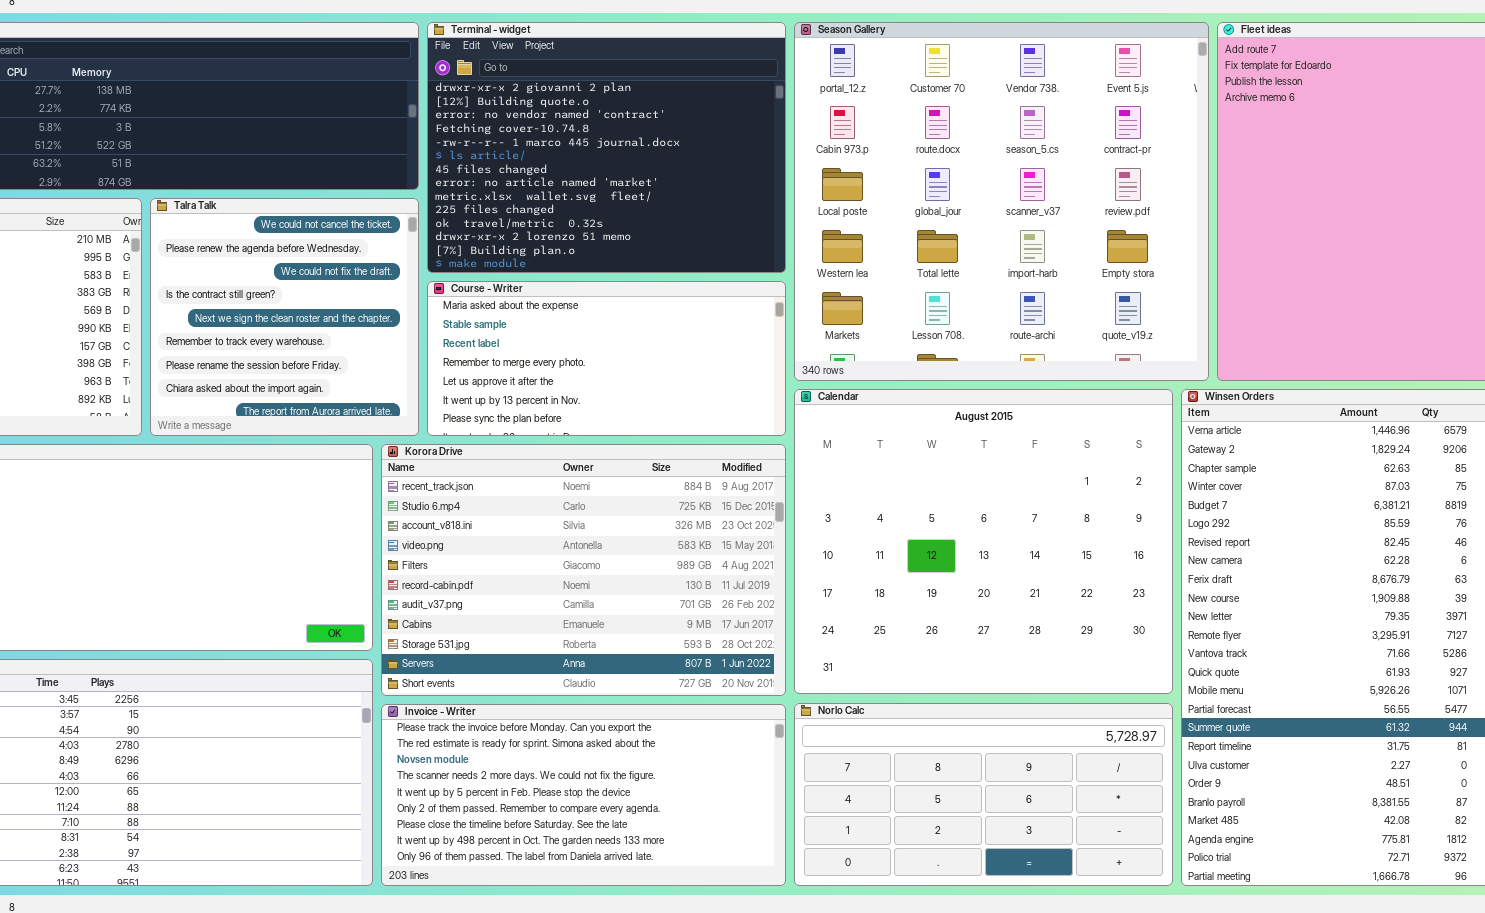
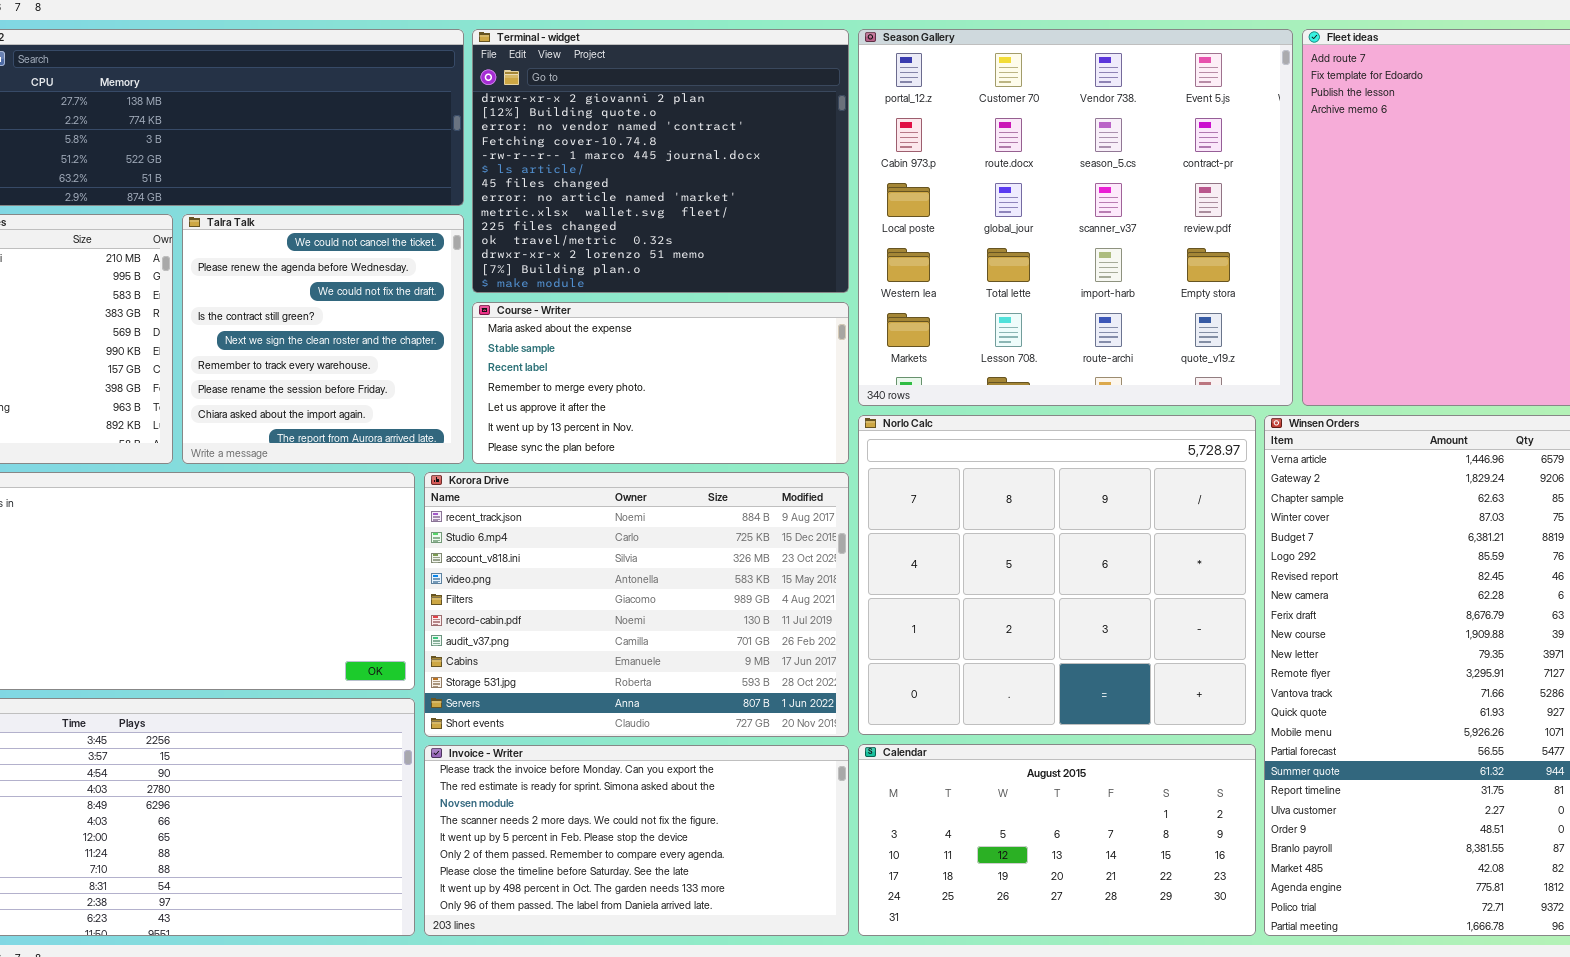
Calendar: [794,389,1173,694] -> [858,744,1256,936], moved, resized
Norlo Calc: [794,703,1173,886] -> [858,415,1256,735], moved, resized

